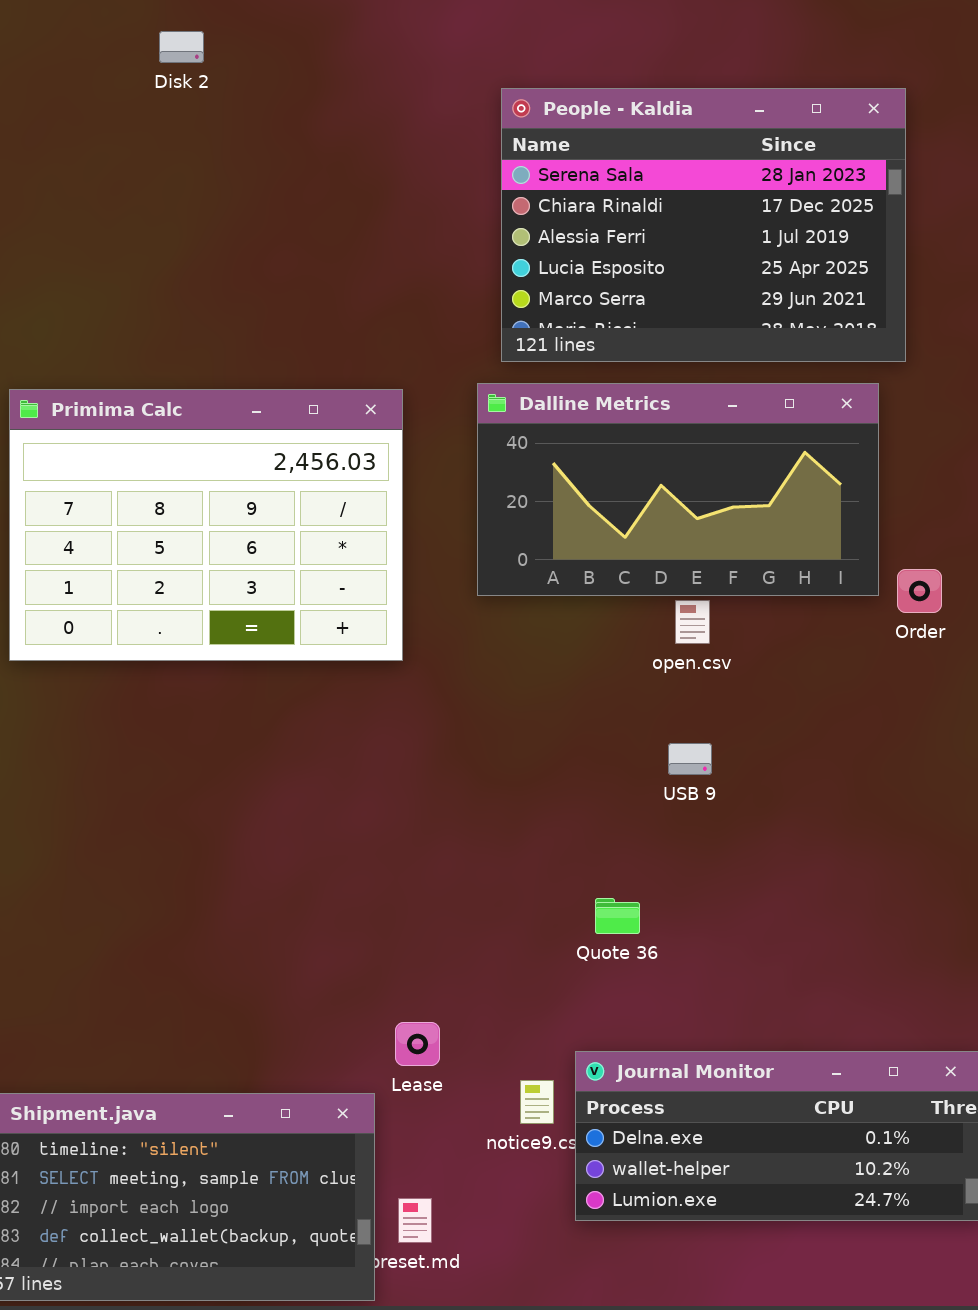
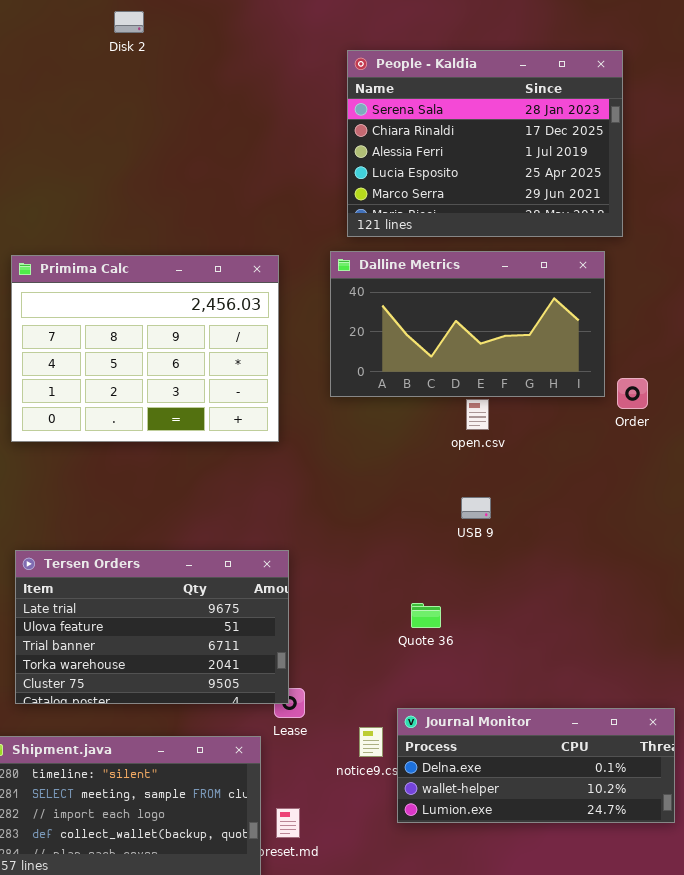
Tersen Orders: none -> [15,550,289,704], opened

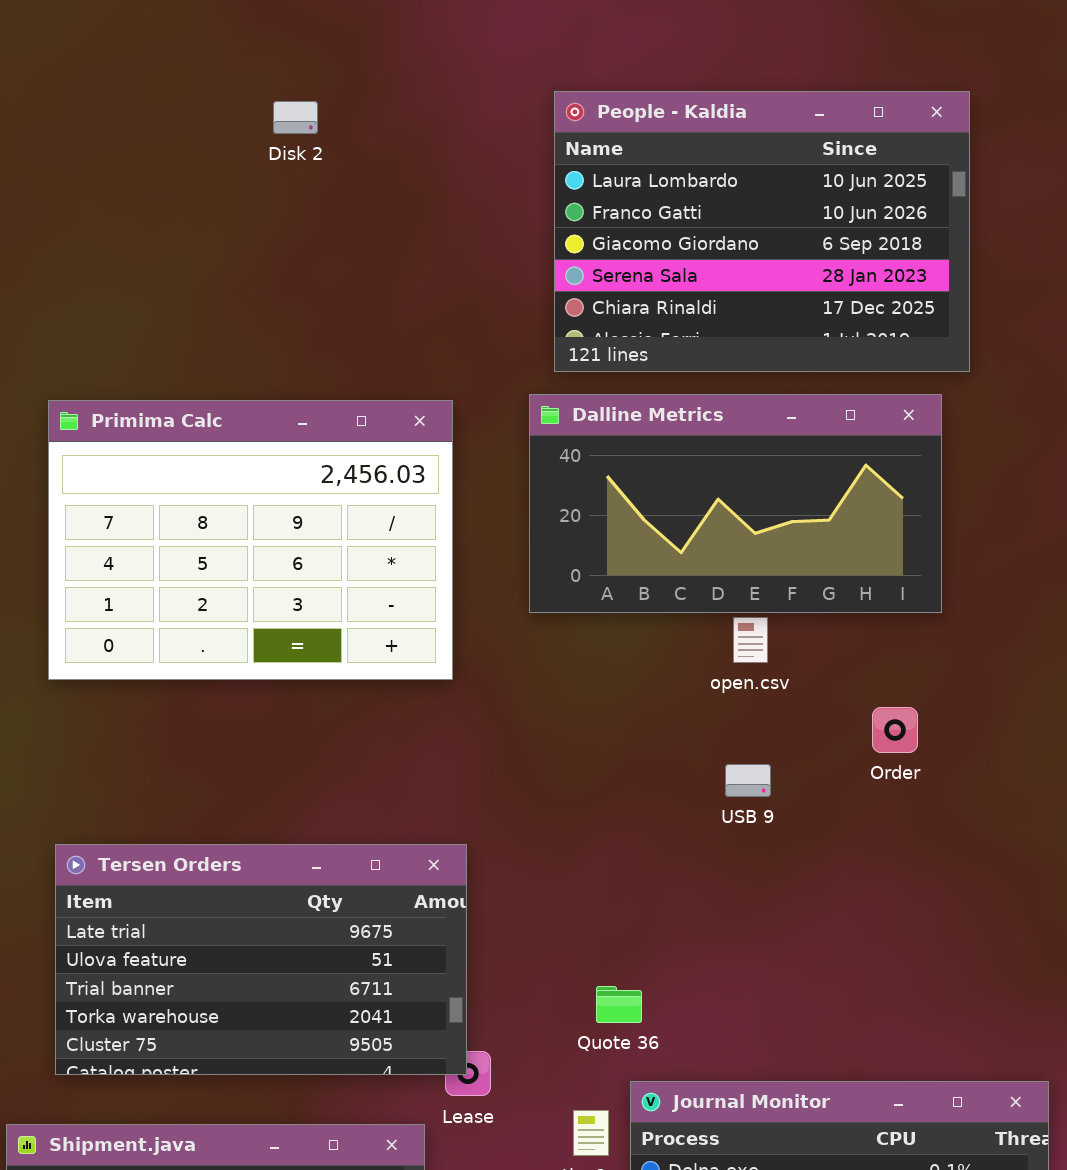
Disk 2: [114,11,144,33] -> [273,101,318,134], moved
People - Kaldia: [347,50,623,237] -> [554,91,970,372], scrolled up 3 rows
Order: [617,378,648,409] -> [872,707,918,753], moved
Quote 36: [411,603,441,628] -> [596,986,642,1023], moved

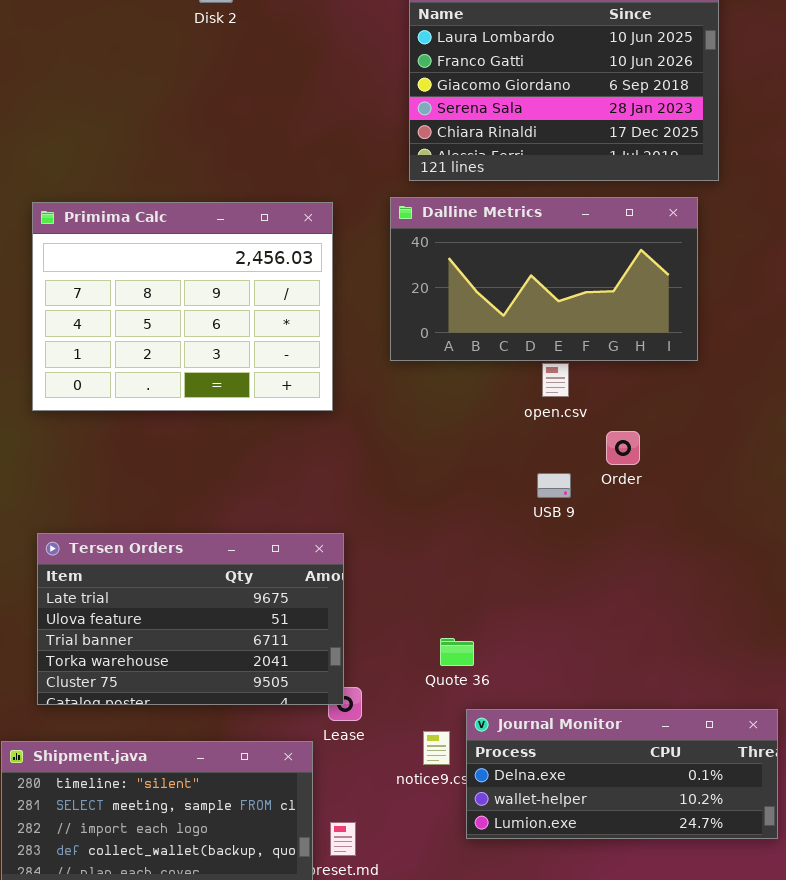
Order: [872,707,918,753] -> [606,431,640,465], moved

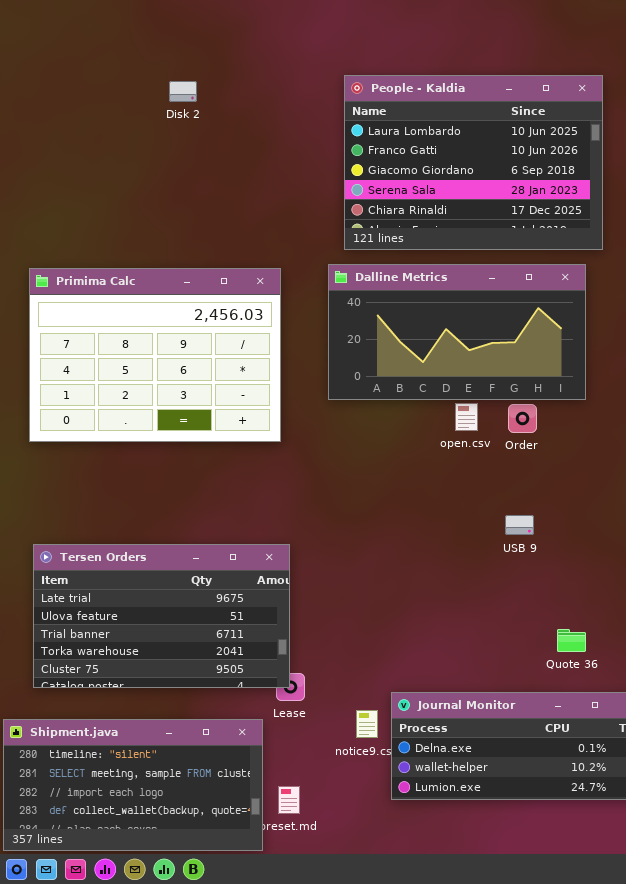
Order: [606,431,640,465] -> [508,404,537,433], moved
USB 9: [537,473,571,498] -> [505,515,534,535], moved
Quote 36: [440,638,474,666] -> [557,629,586,652], moved

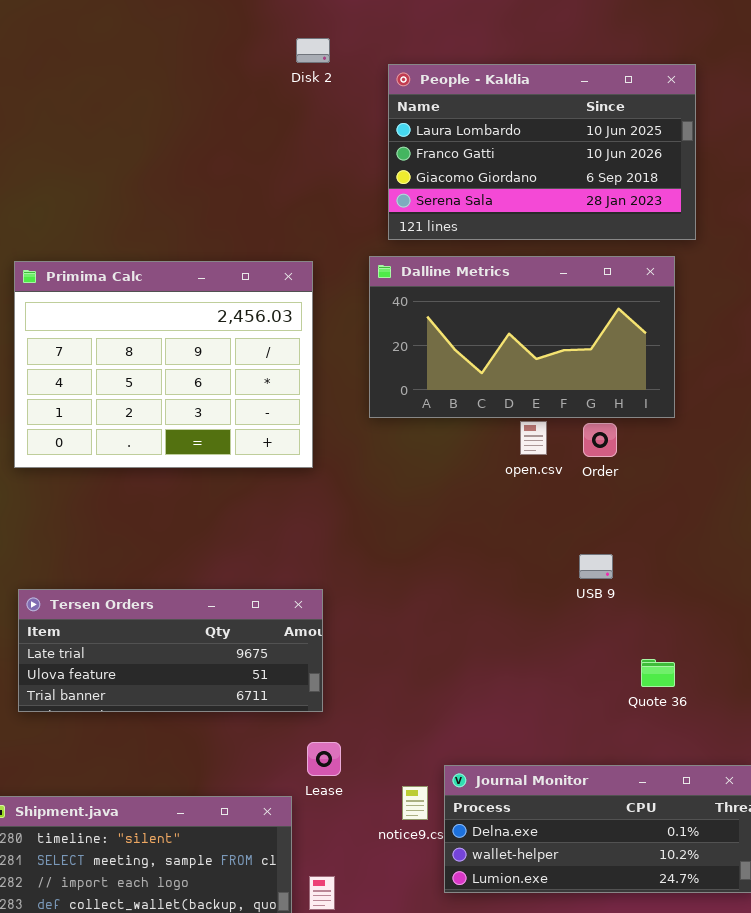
People - Kaldia: [344,75,603,250] -> [388,64,696,240], resized
Disk 2: [169,81,197,102] -> [296,38,330,63], moved
Tersen Orders: [33,544,290,688] -> [18,589,323,712], resized
Quote 36: [557,629,586,652] -> [641,659,675,687], moved

